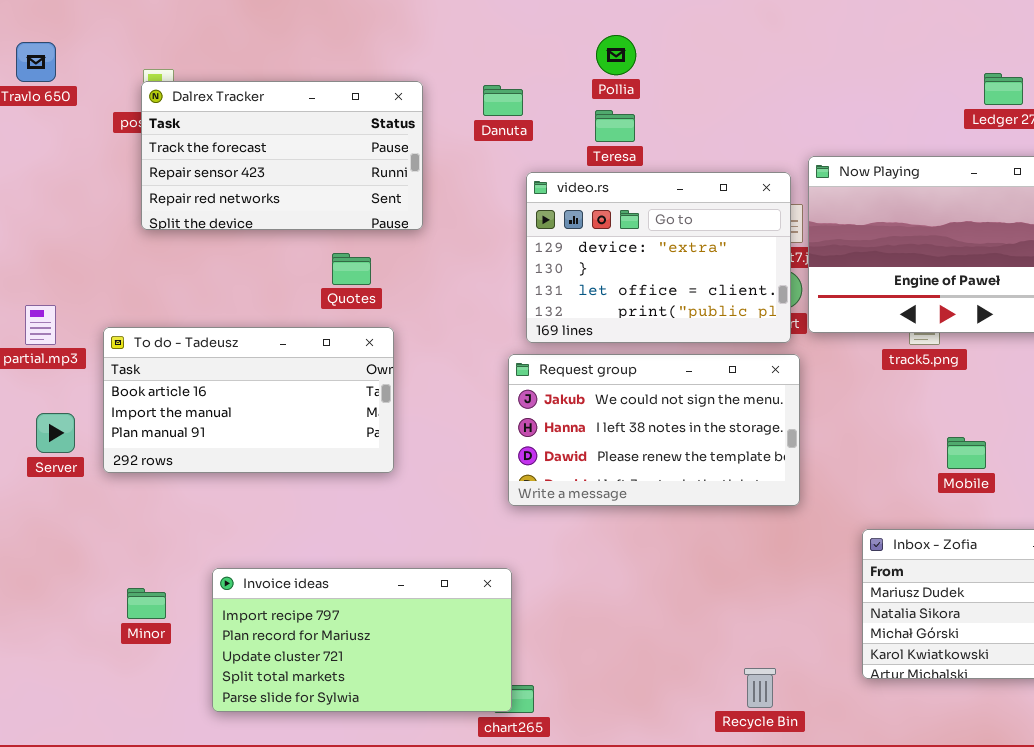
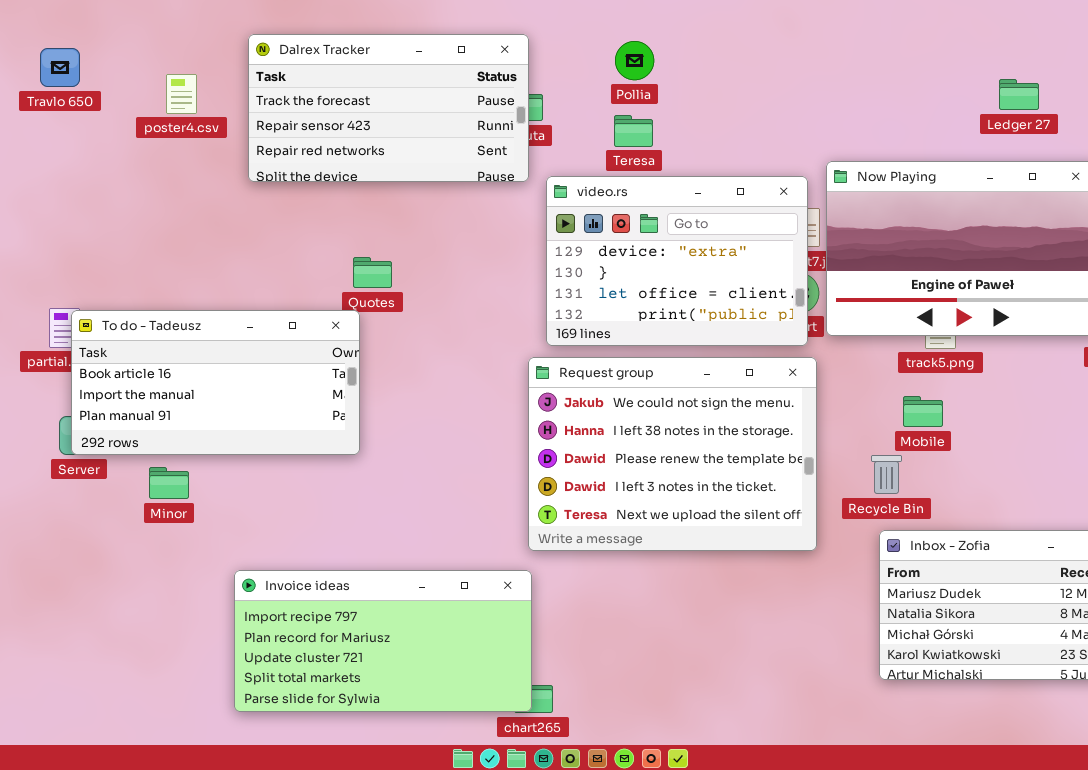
Dalrex Tracker: [141,81,423,230] -> [248,34,529,182], moved
To do - Tadeusz: [103,327,394,473] -> [71,310,360,455], moved
Request group: [508,354,800,506] -> [528,357,817,551], resized
Mobile: [947,437,986,469] -> [903,396,943,427], moved
Minor: [127,588,166,619] -> [149,467,189,499], moved
Recycle Bin: [744,668,776,708] -> [871,455,902,494], moved

